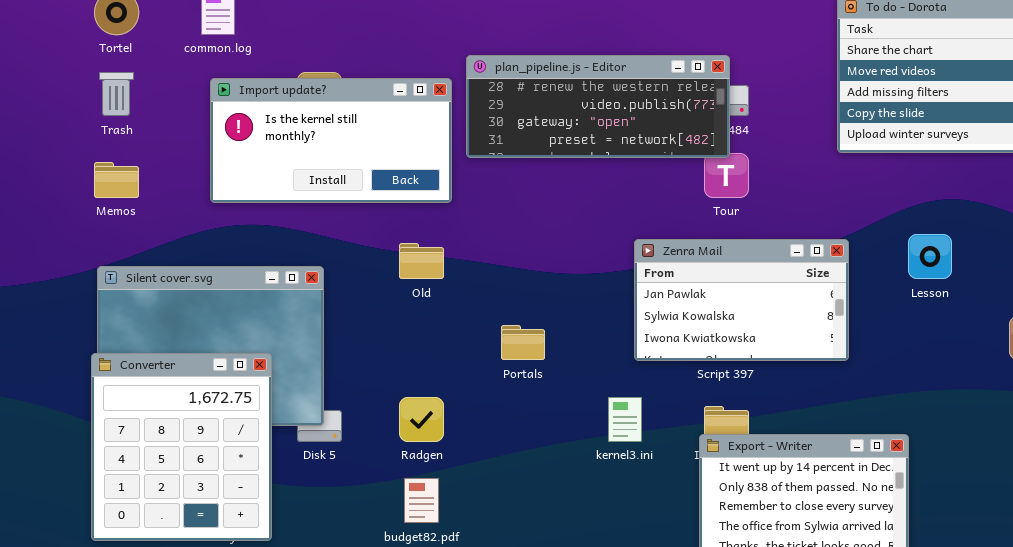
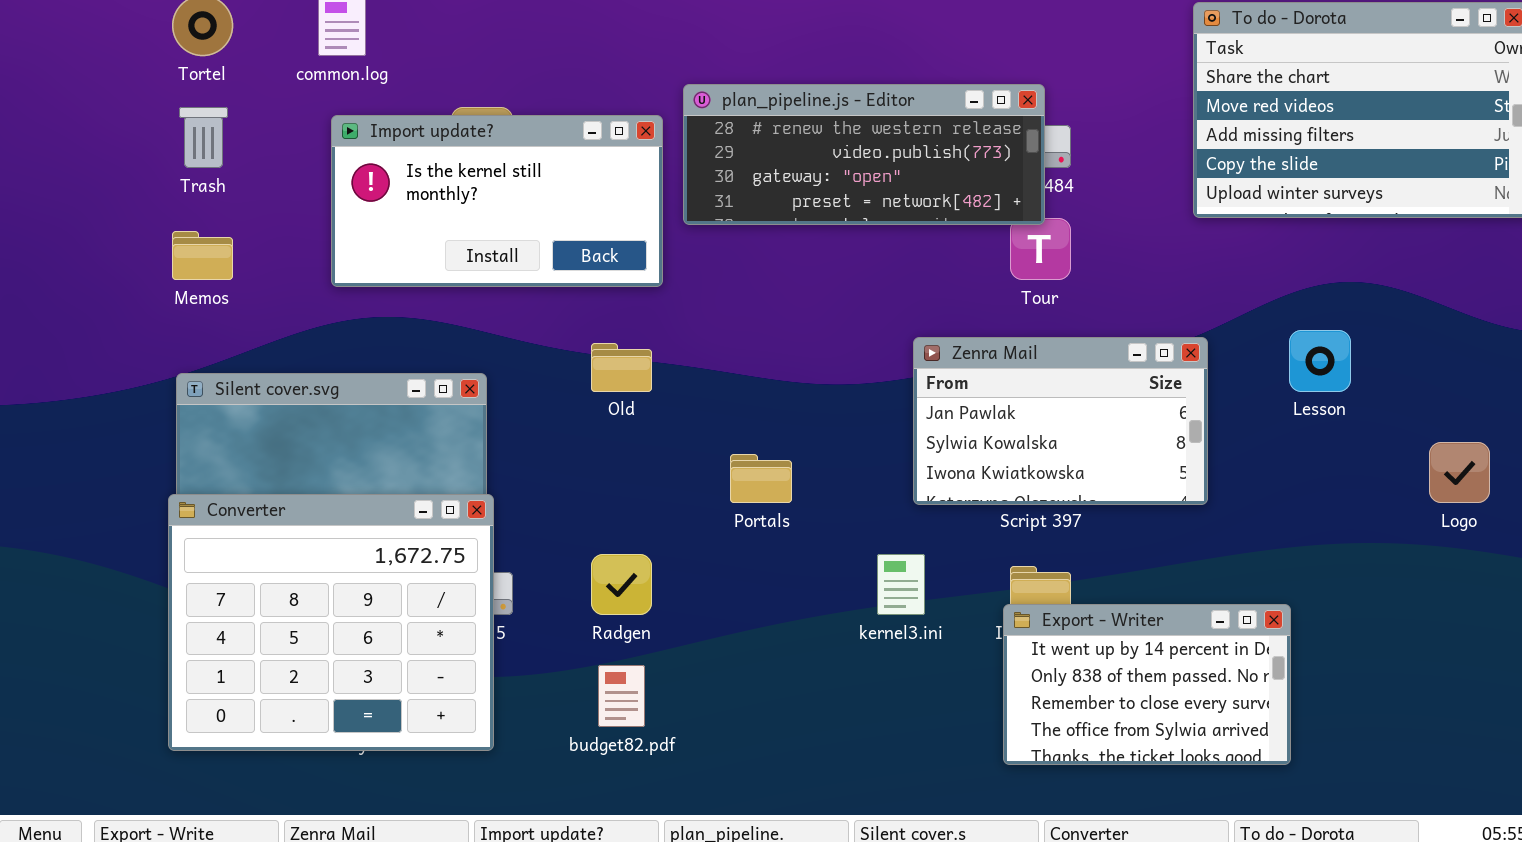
Converter: [91,353,272,541] -> [168,494,494,751], resized

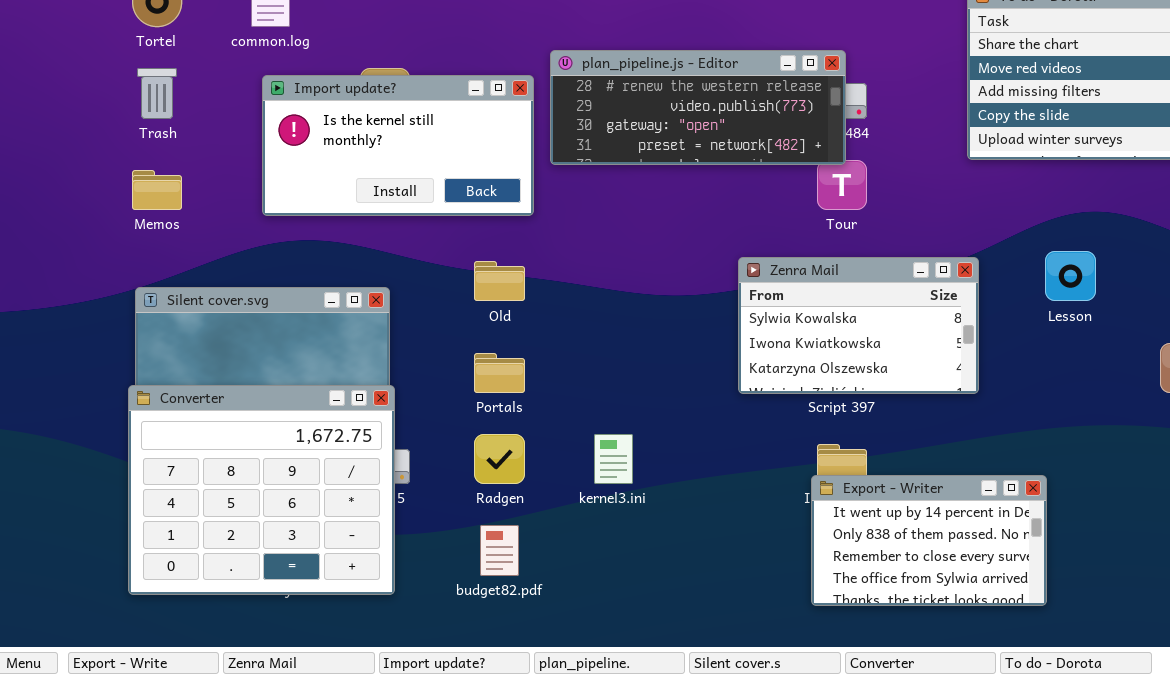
Zenra Mail: [913,337,1208,505] -> [738,257,979,394], scrolled down 1 row
Portals: [730,454,792,503] -> [474,353,525,393], moved
kernel3.ini: [877,554,925,615] -> [594,434,633,484], moved

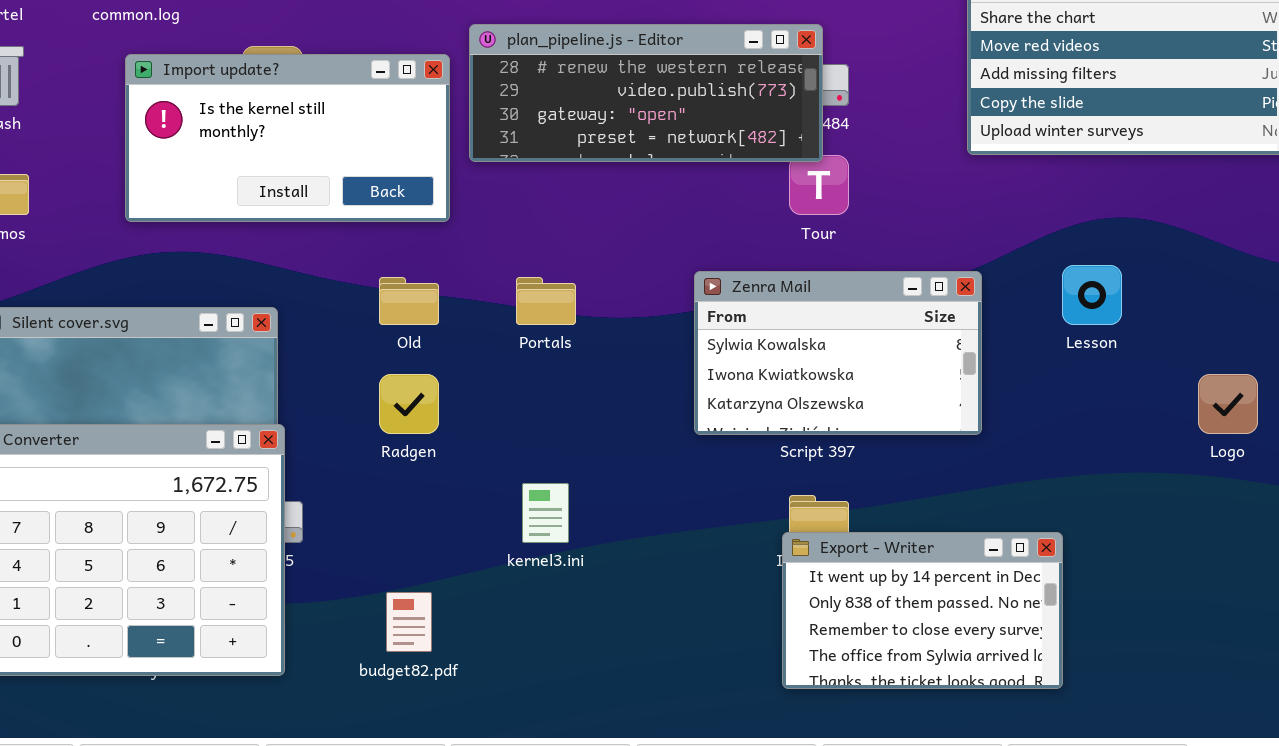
Portals: [474,353,525,393] -> [516,277,576,325], moved
Radgen: [474,434,525,484] -> [379,374,439,434], moved

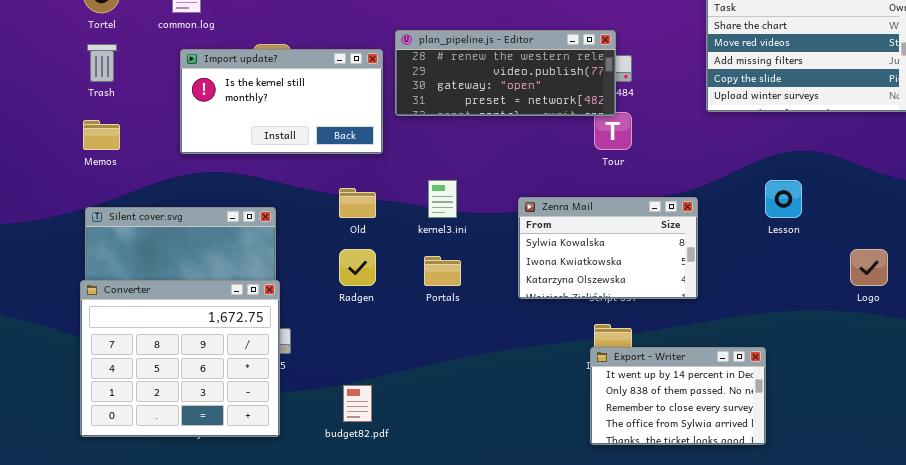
Zenra Mail: [694,271,982,435] -> [518,197,698,299], moved
Portals: [516,277,576,325] -> [424,256,461,286], moved
kernel3.ini: [522,483,569,543] -> [428,180,457,218], moved

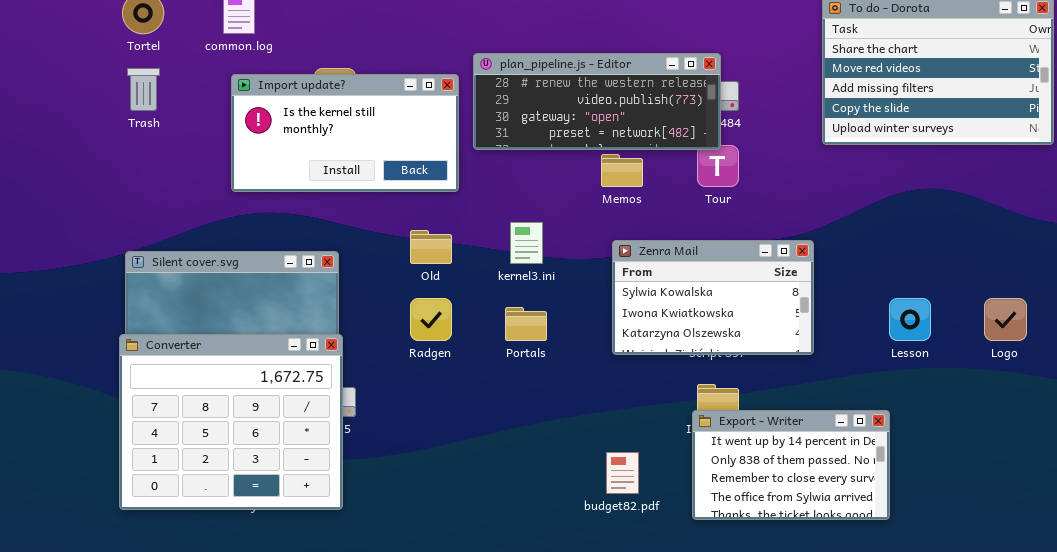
Memos: [83,120,120,150] -> [601,154,643,187], moved
Lesson: [765,180,802,218] -> [889,298,931,341], moved
budget82.pdf: [343,385,372,422] -> [606,452,639,494], moved

